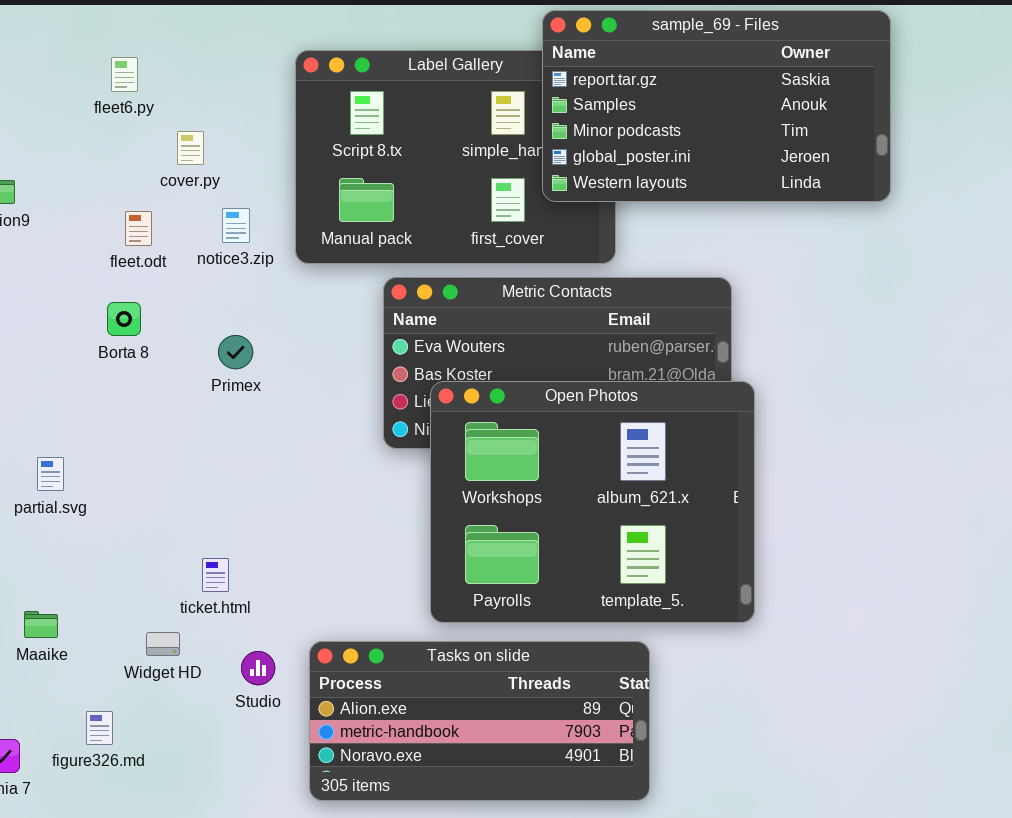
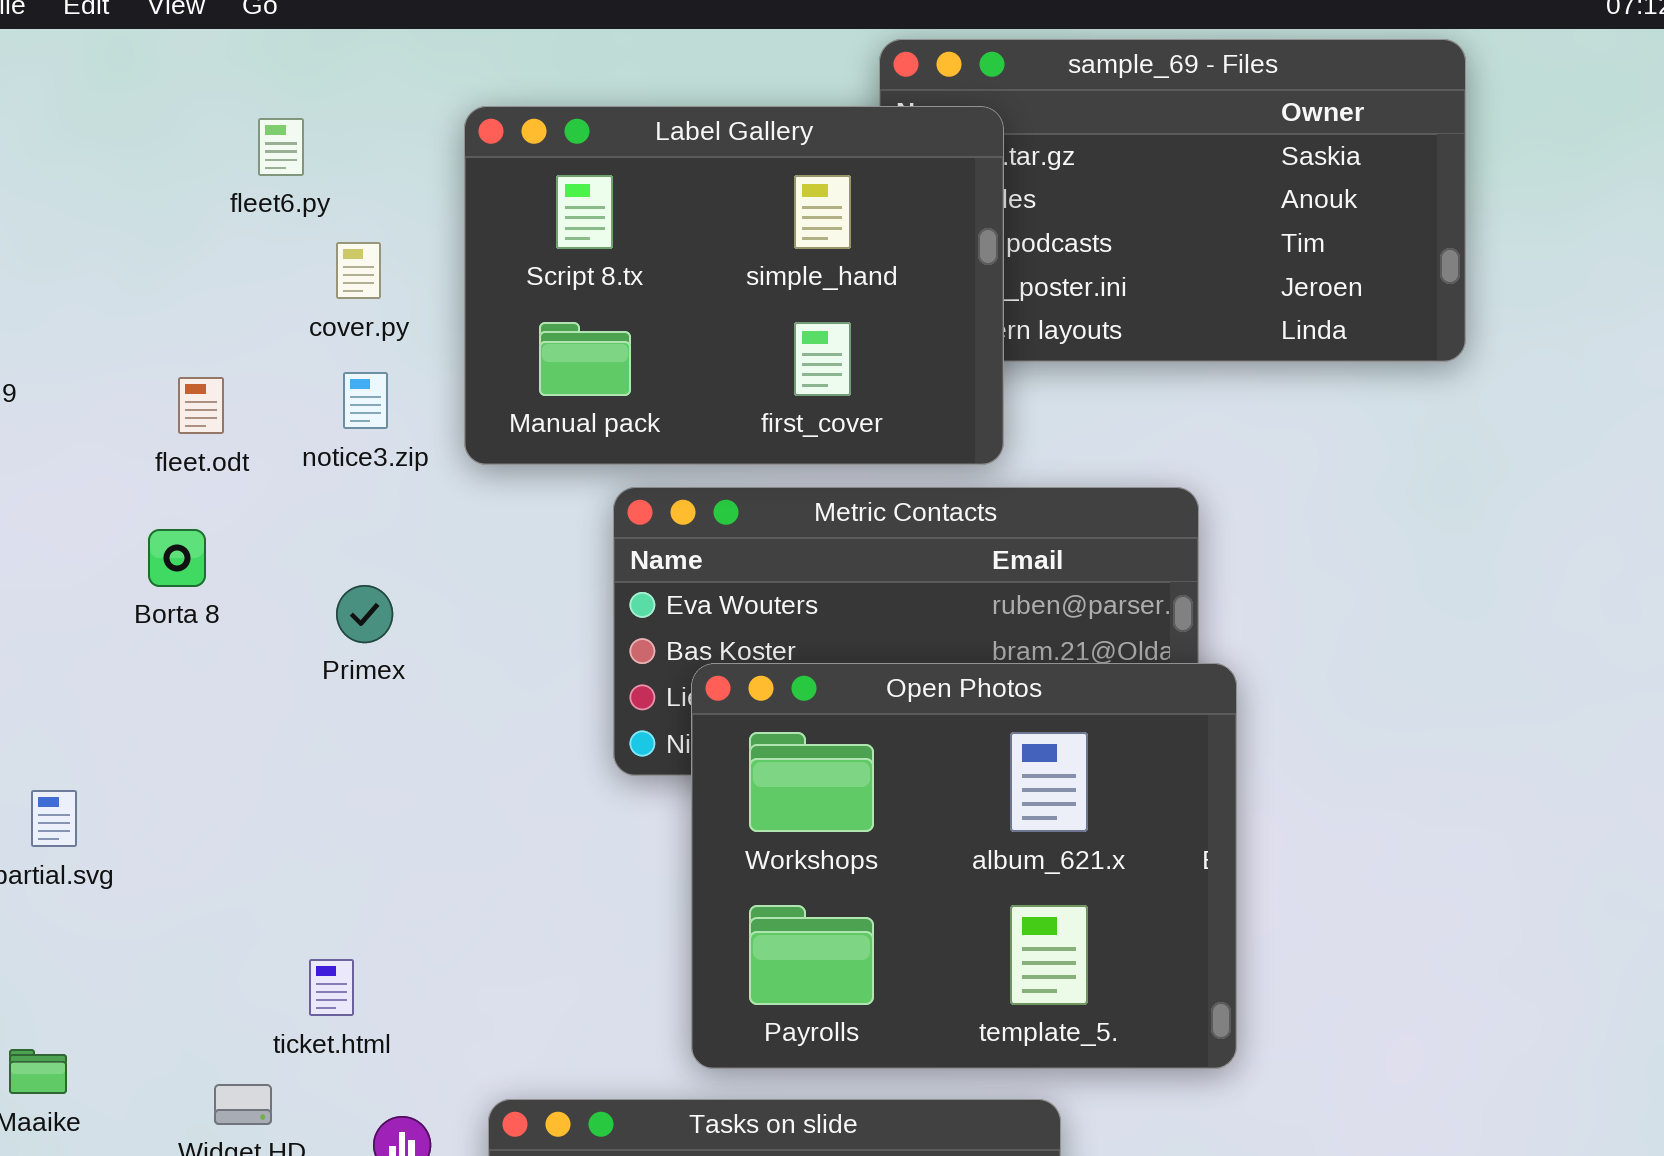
Label Gallery: [295,50,616,264] -> [464,106,1004,465], raised
fleet6.py: [111,57,138,92] -> [258,118,304,176], moved
cover.py: [177,131,204,165] -> [336,242,381,299], moved

